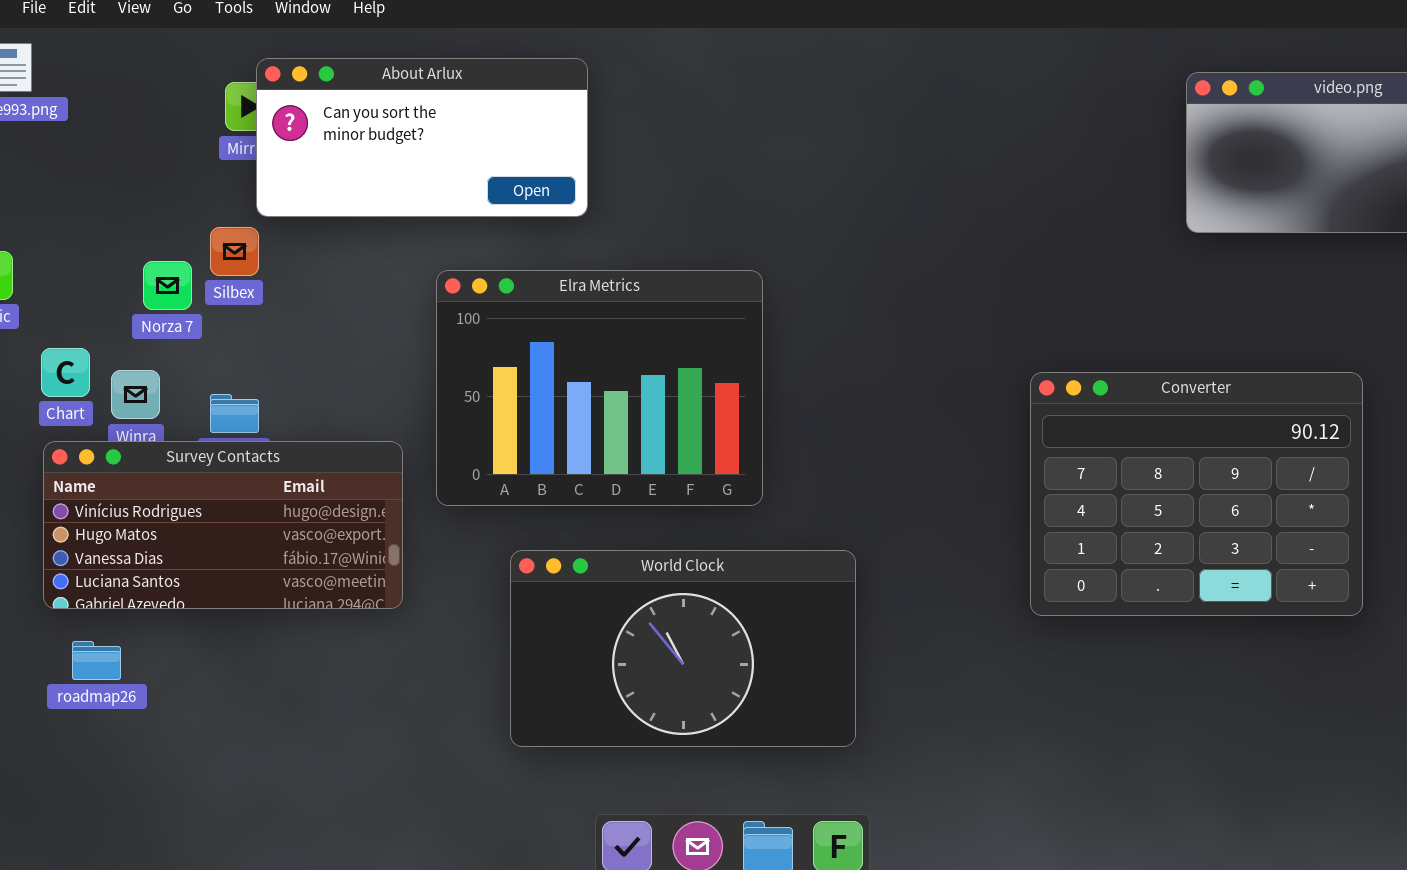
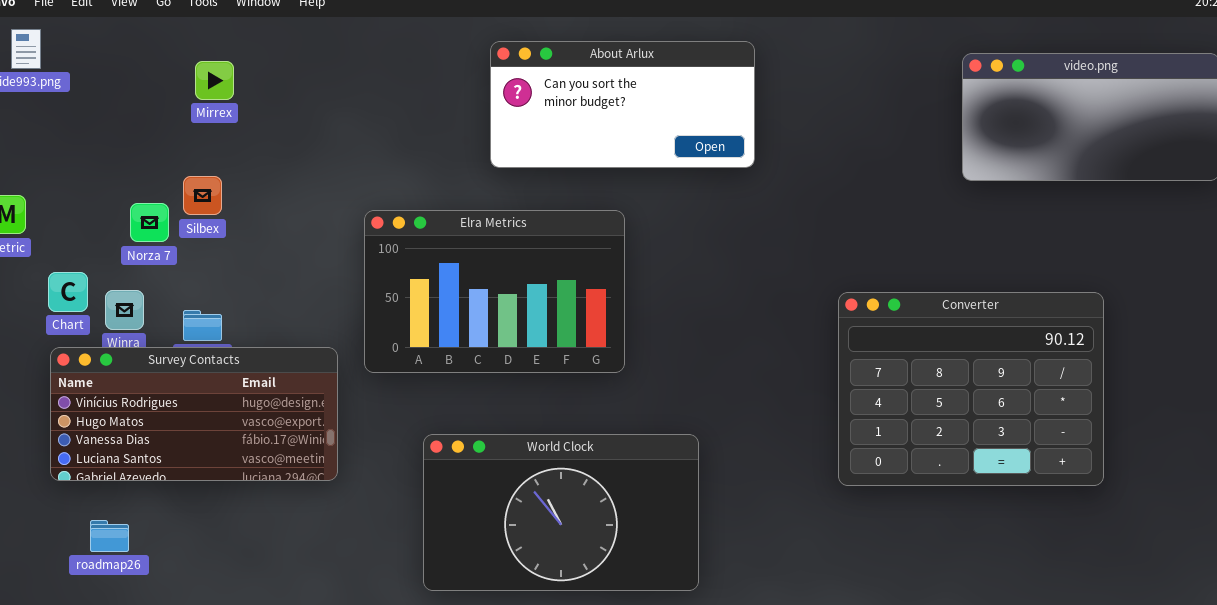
About Arlux: [256,58,588,217] -> [490,41,755,168], moved
Elra Metrics: [436,270,763,506] -> [364,210,625,373], resized
roadmap26: [72,641,121,680] -> [90,520,129,552], moved

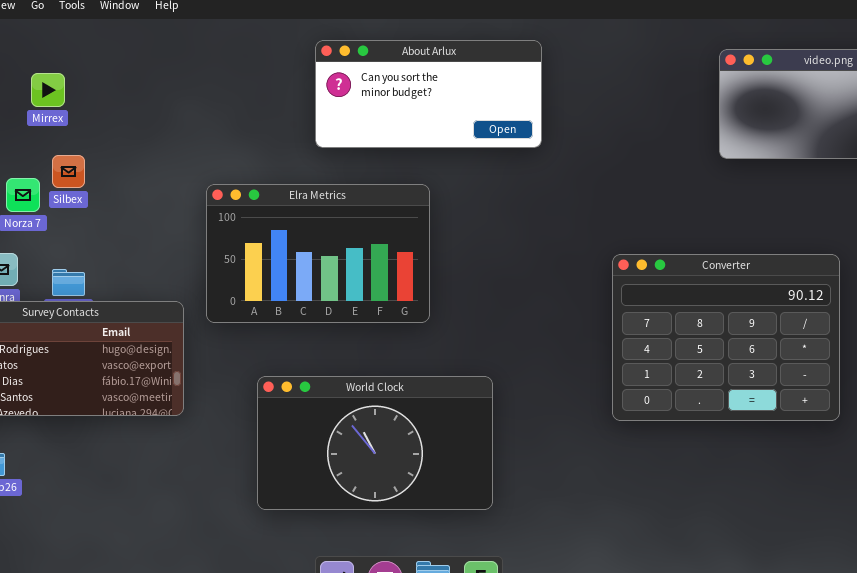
Mirrex: [195,61,234,100] -> [31,73,65,107], moved

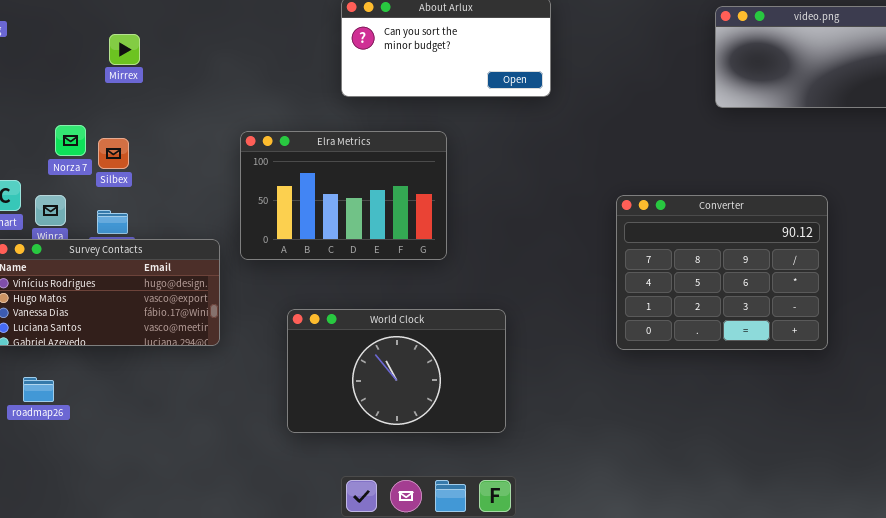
Mirrex: [31,73,65,107] -> [109,34,140,65], moved
Silbex: [52,155,85,188] -> [98,138,129,169], moved

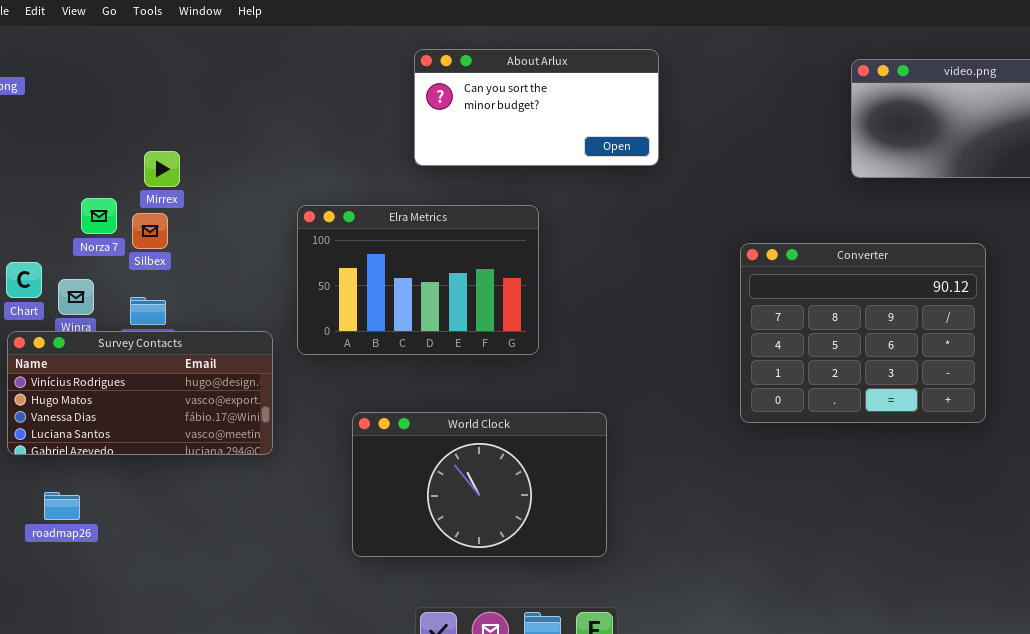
Mirrex: [109,34,140,65] -> [144,151,180,187], moved
Converter: [616,195,828,350] -> [740,243,986,423], moved

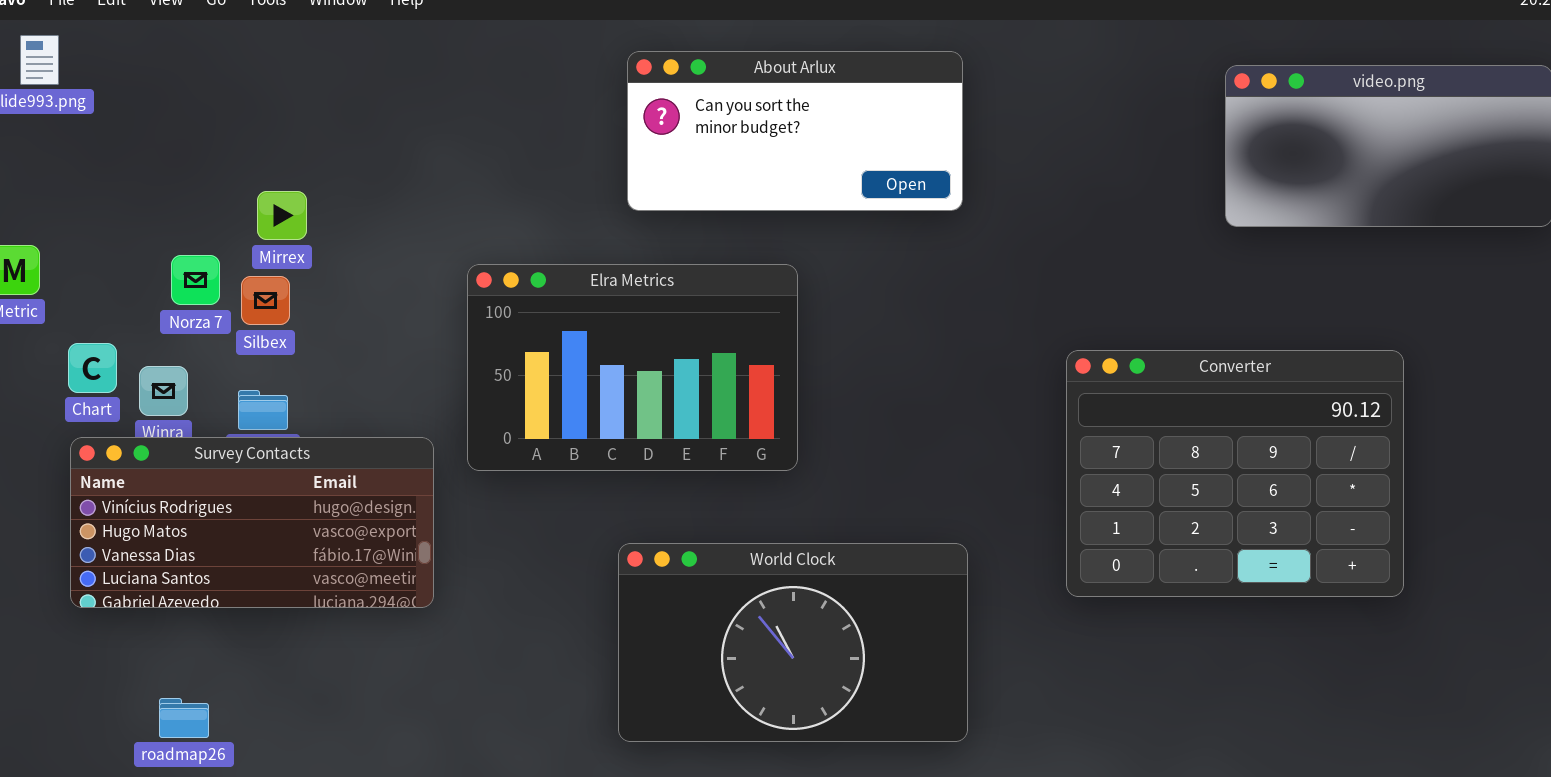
Converter: [740,243,986,423] -> [1066,350,1404,597], moved
World Clock: [352,412,607,557] -> [618,543,968,742], moved
roadmap26: [44,492,80,520] -> [159,698,209,738], moved

